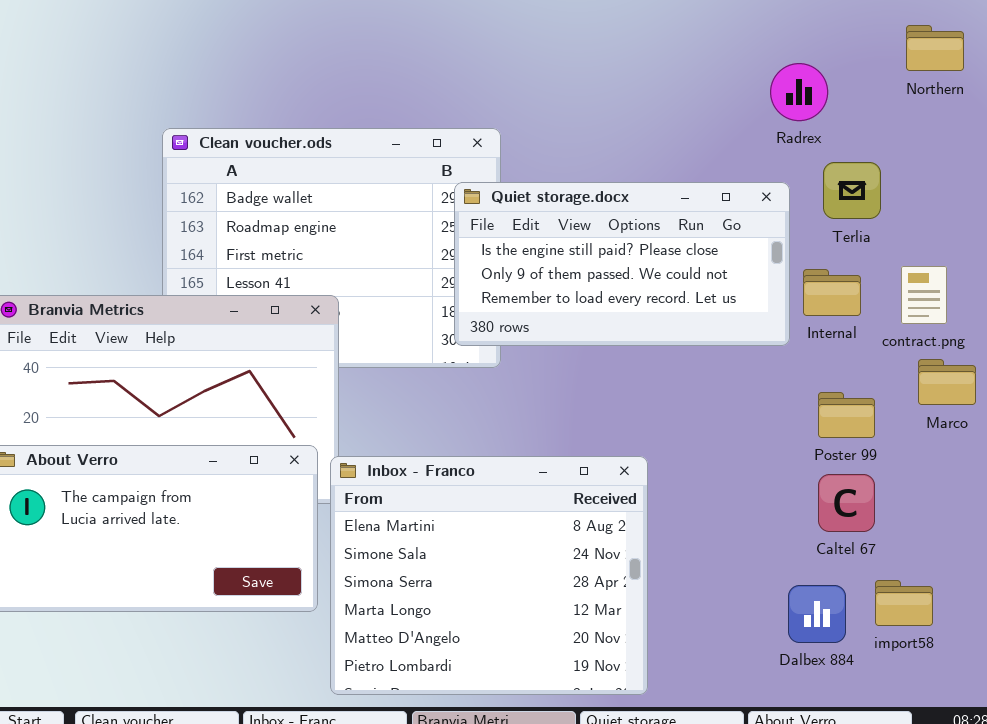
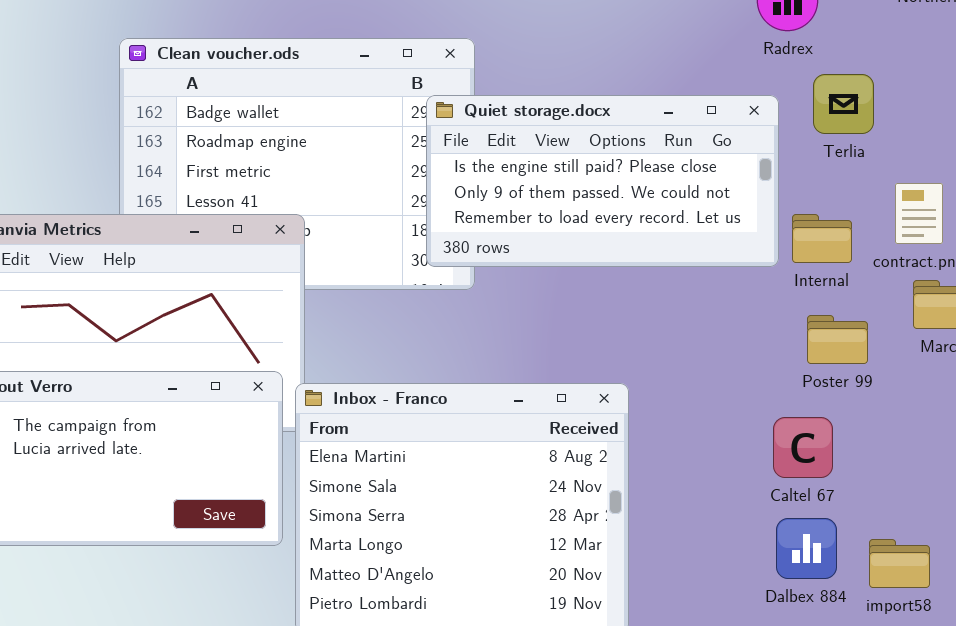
Internal: [803,269,861,316] -> [792,214,852,263], moved
Caltel 67: [818,474,875,532] -> [773,417,833,478], moved
import58: [875,580,933,626] -> [869,539,930,588], moved

